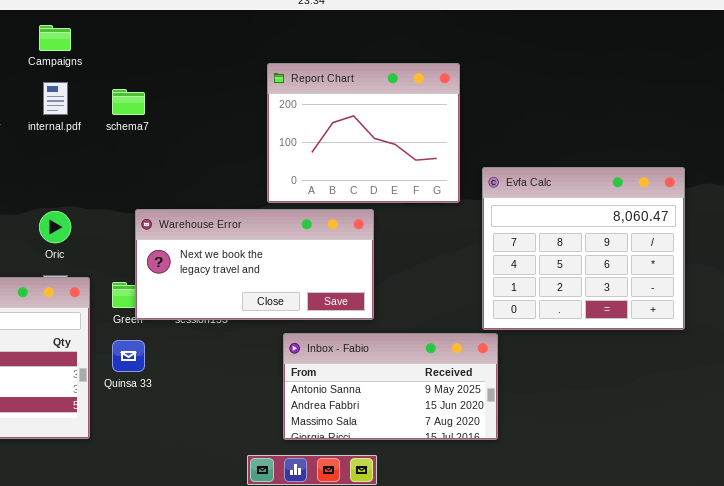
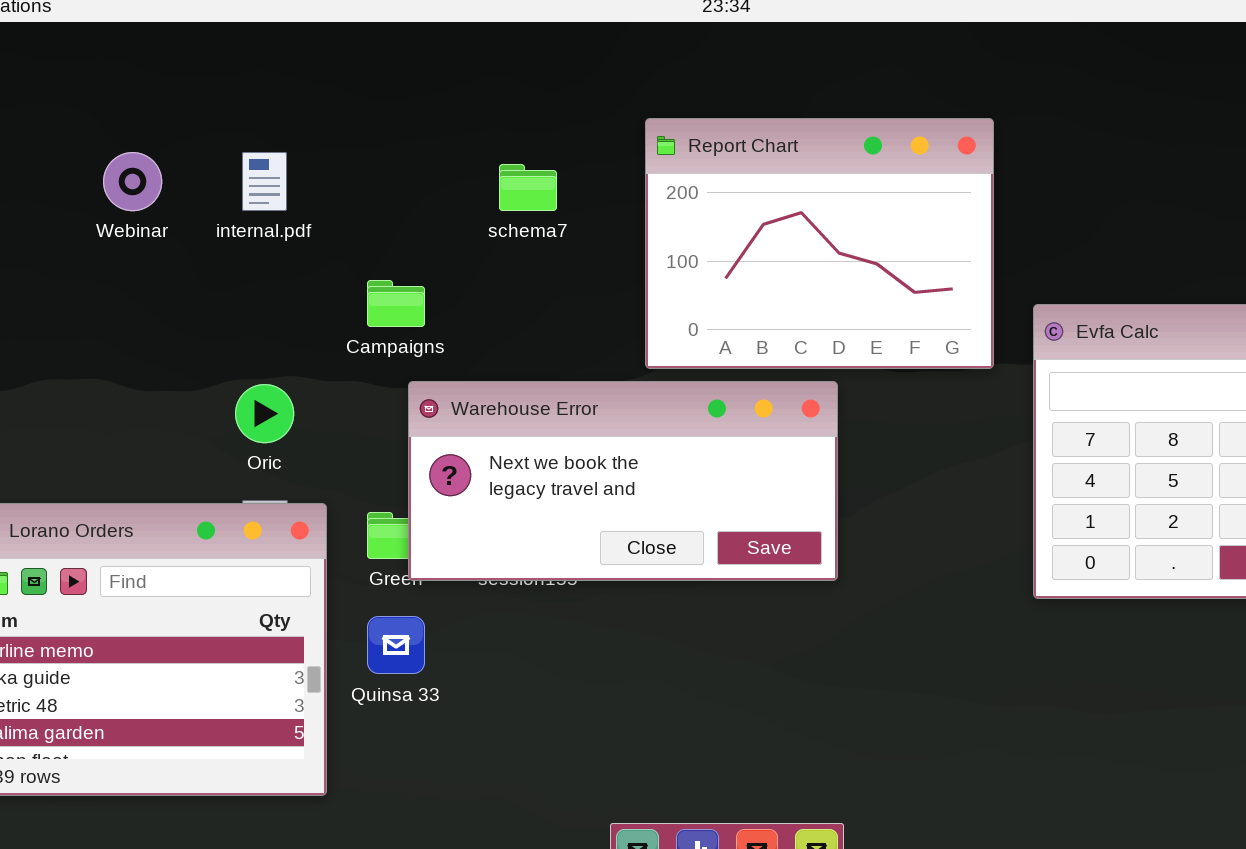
Campaigns: [39,25,71,51] -> [367,280,425,327], moved
schema7: [112,89,145,115] -> [499,164,557,211], moved
Inbox - Fabio: [283,333,498,440] -> none, closed

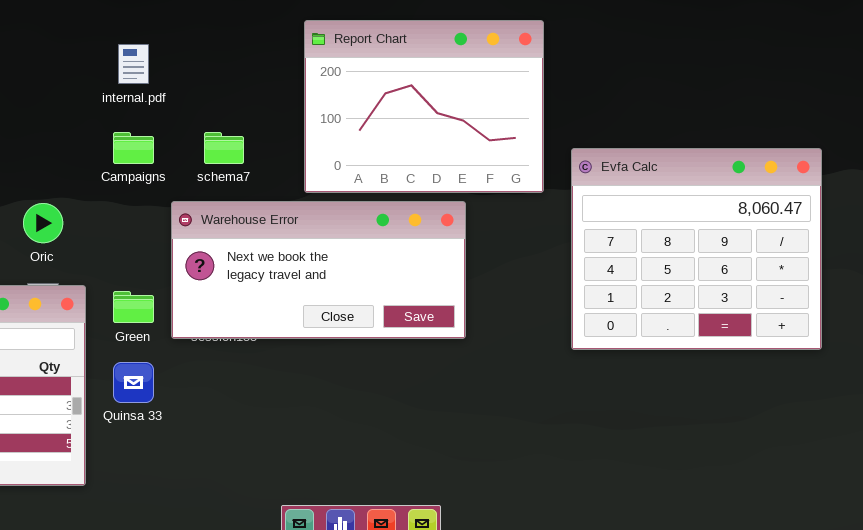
internal.pdf: [242,152,287,211] -> [118,44,149,84], moved
schema7: [499,164,557,211] -> [204,132,244,164], moved
Warehouse Error: [408,381,838,581] -> [171,201,466,339], moved

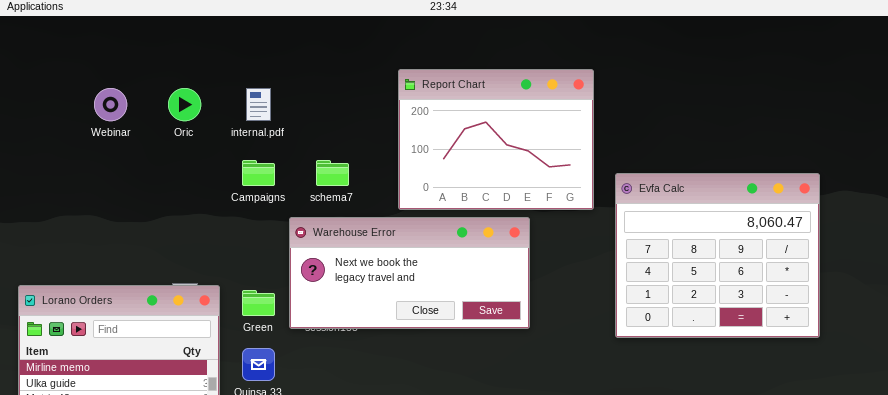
Oric: [23,203,63,243] -> [168,88,201,121], moved

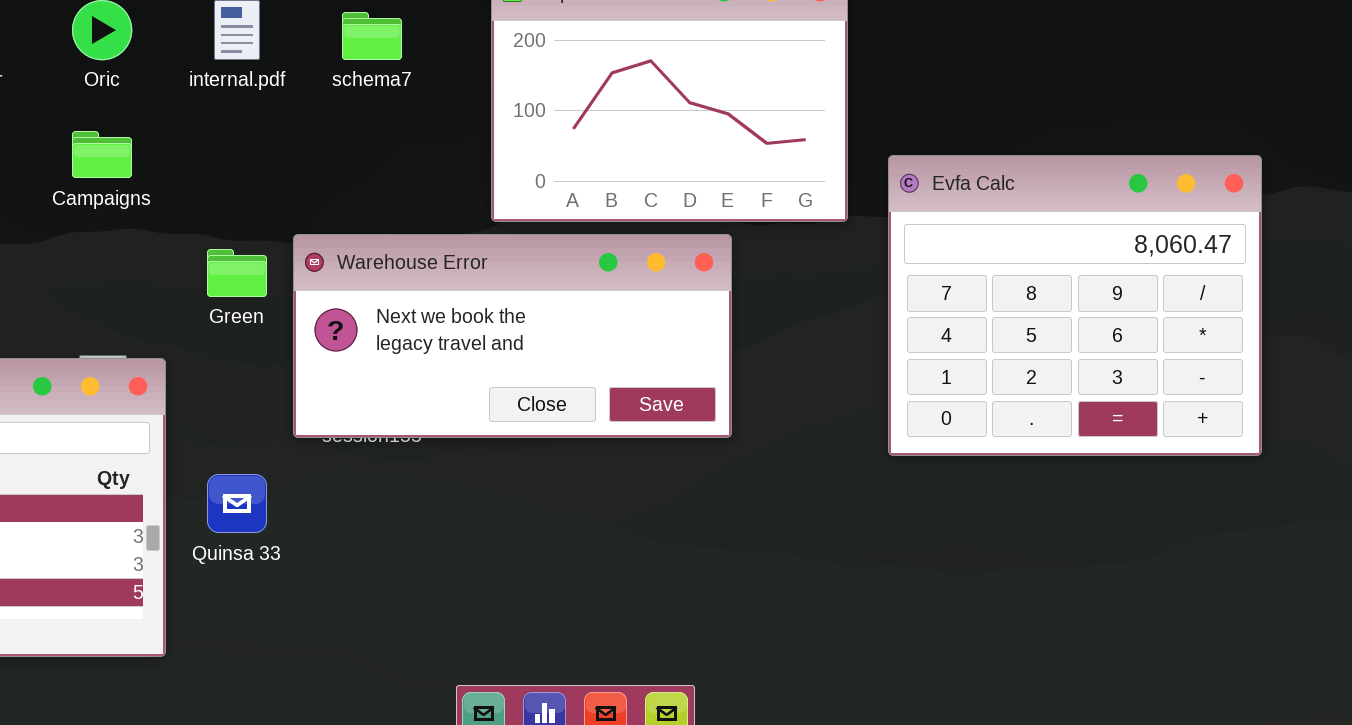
Campaigns: [242,160,275,186] -> [72,131,132,178], moved
schema7: [316,160,349,186] -> [342,12,402,60], moved
Green: [242,290,275,316] -> [207,249,267,297], moved

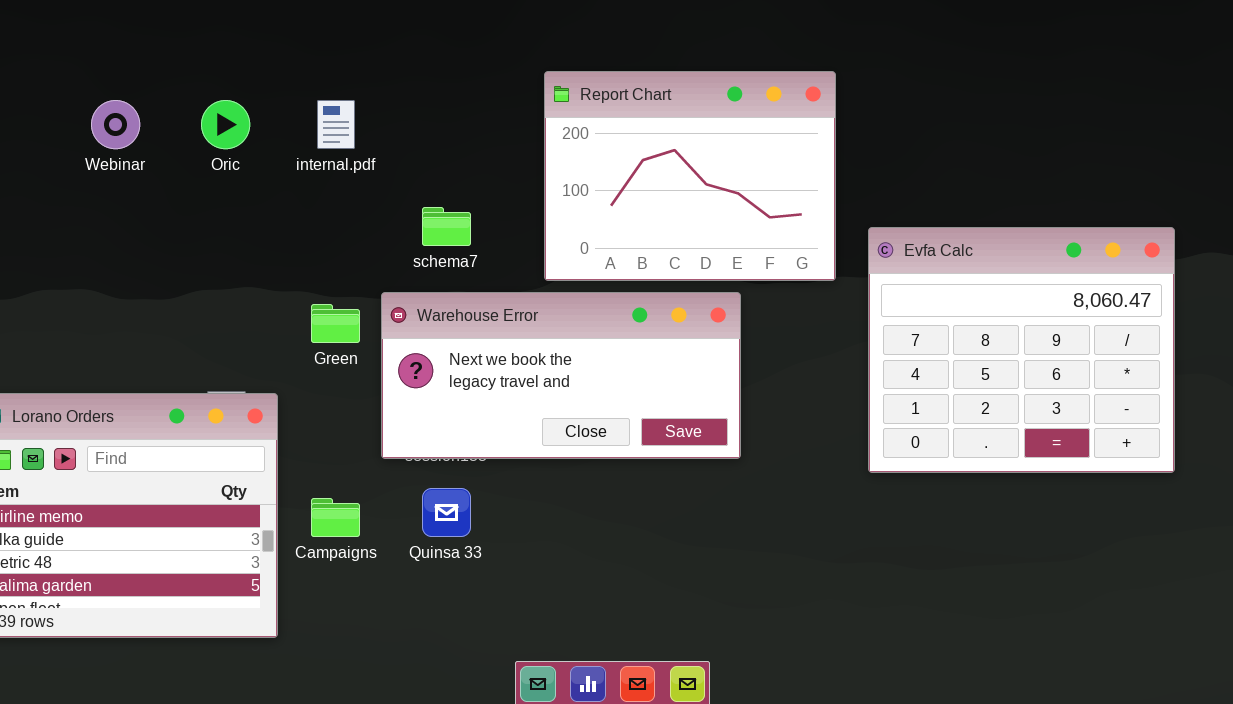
schema7: [342,12,402,60] -> [422,207,471,246], moved
Campaigns: [72,131,132,178] -> [311,498,360,537], moved
Quinsa 33: [207,474,267,533] -> [422,488,471,537], moved

